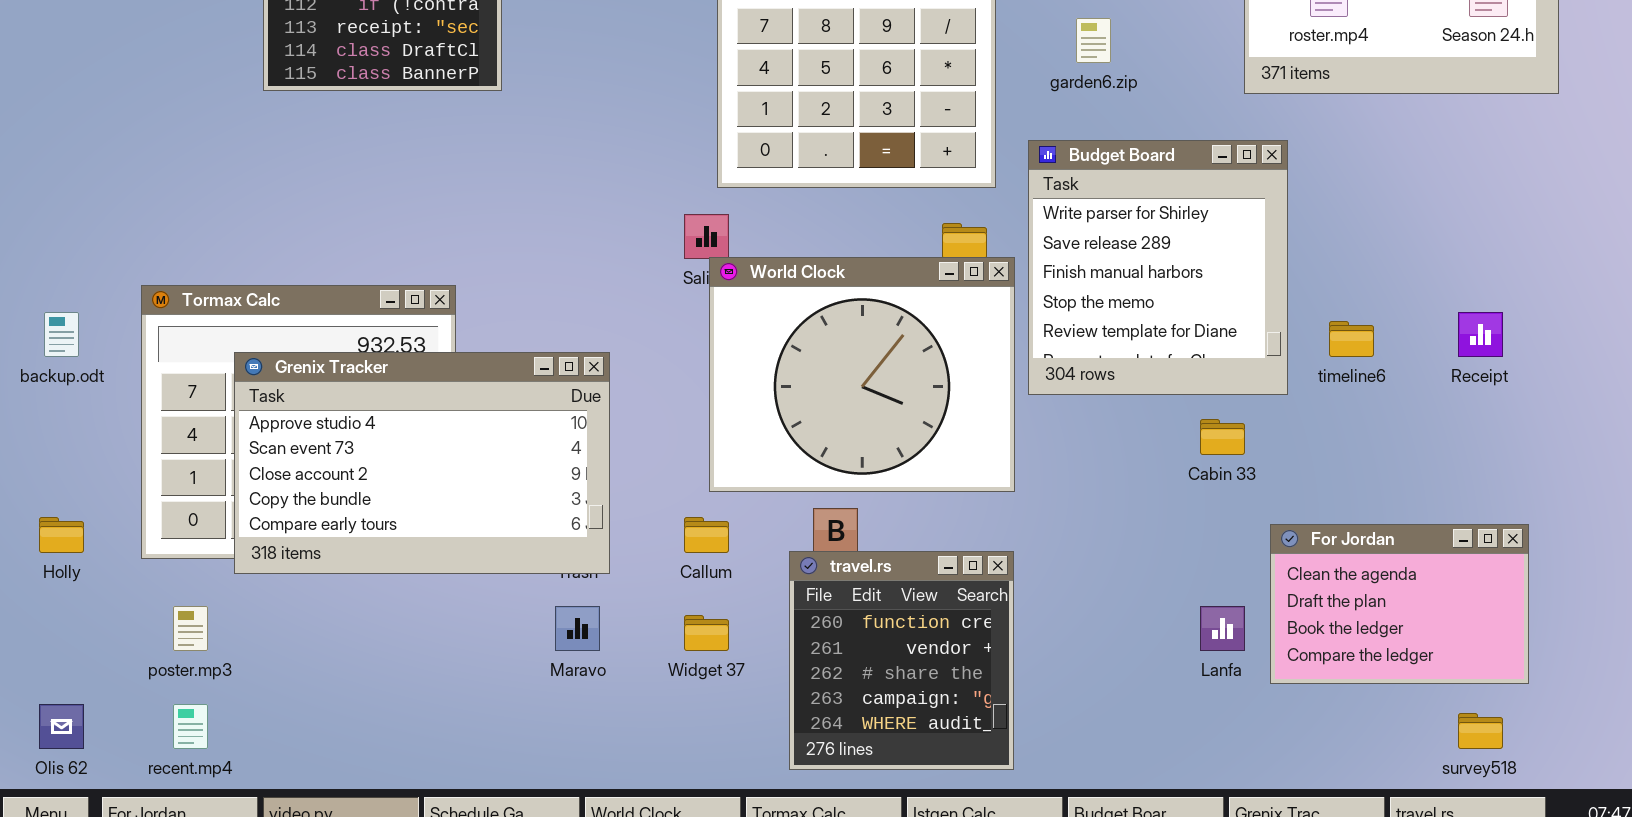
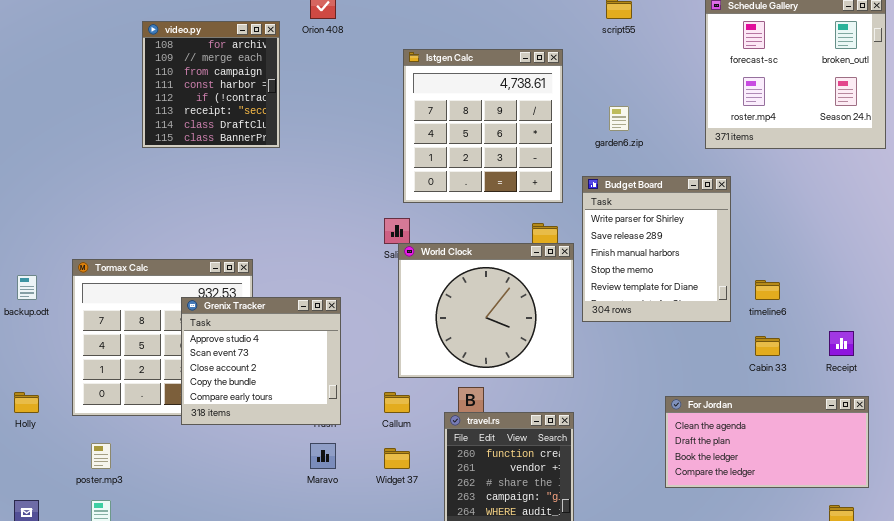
Receipt: [1458,312,1503,357] -> [829,331,854,356], moved
Grenix Tracker: [234,352,610,574] -> [181,297,341,425], resized
Cabin 33: [1200,419,1245,455] -> [755,336,780,356], moved
For Jordan: [1270,524,1529,684] -> [665,396,869,488], resized

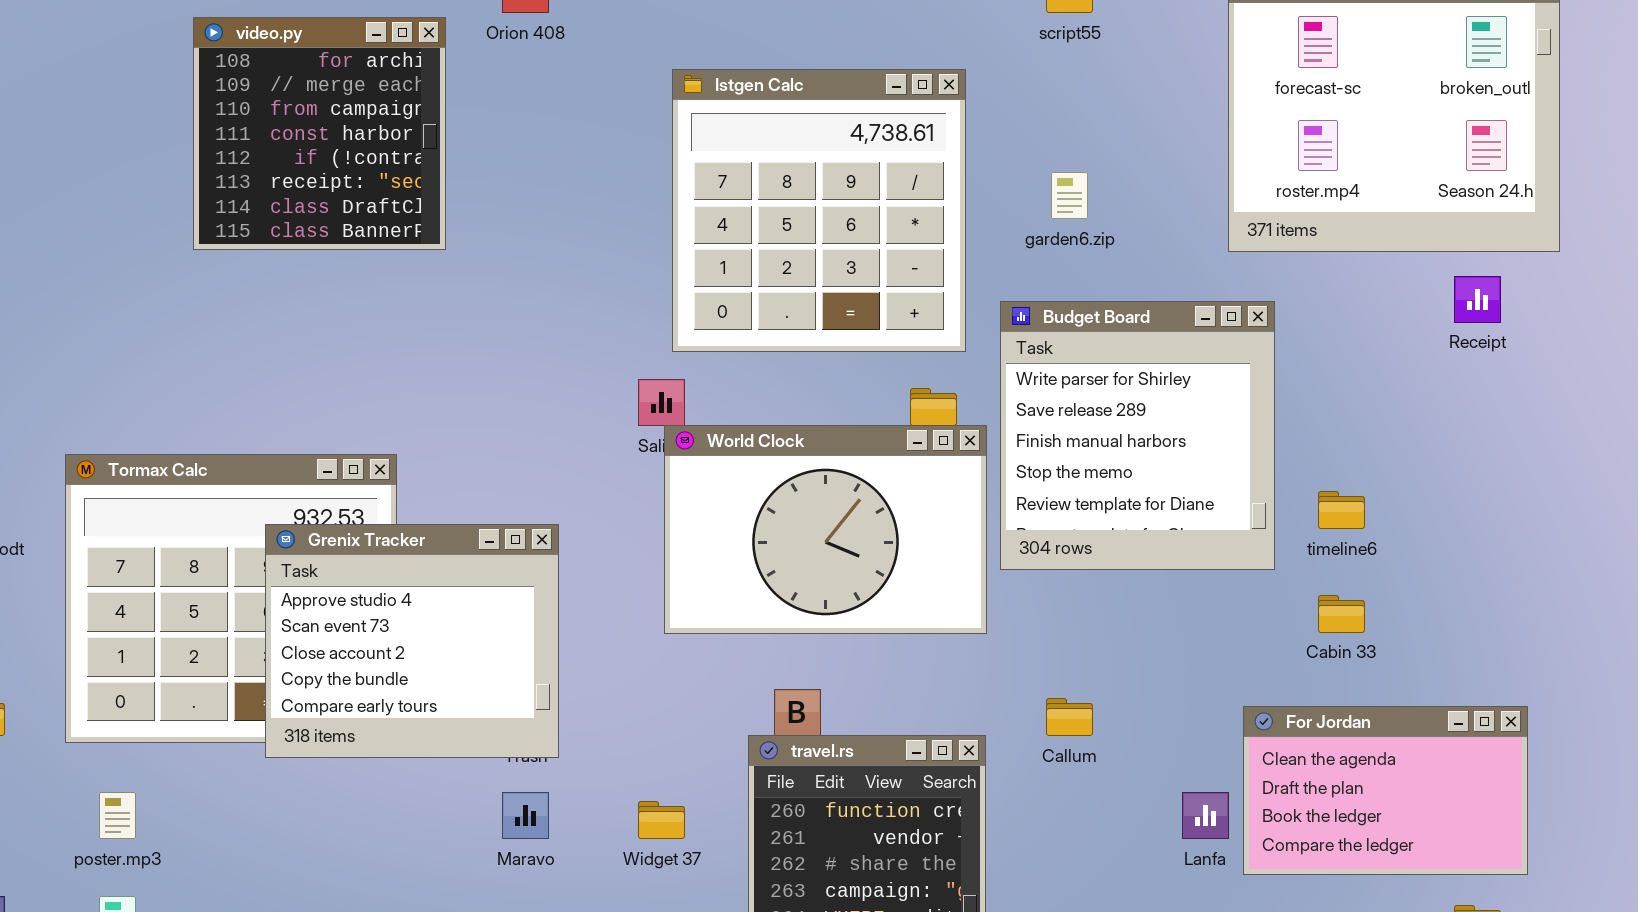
World Clock: [398,243,574,378] -> [664,425,987,634], resized
Receipt: [829,331,854,356] -> [1454,276,1501,323], moved
Callum: [384,392,410,413] -> [1046,698,1093,736], moved
For Jordan: [665,396,869,488] -> [1243,706,1528,875], resized

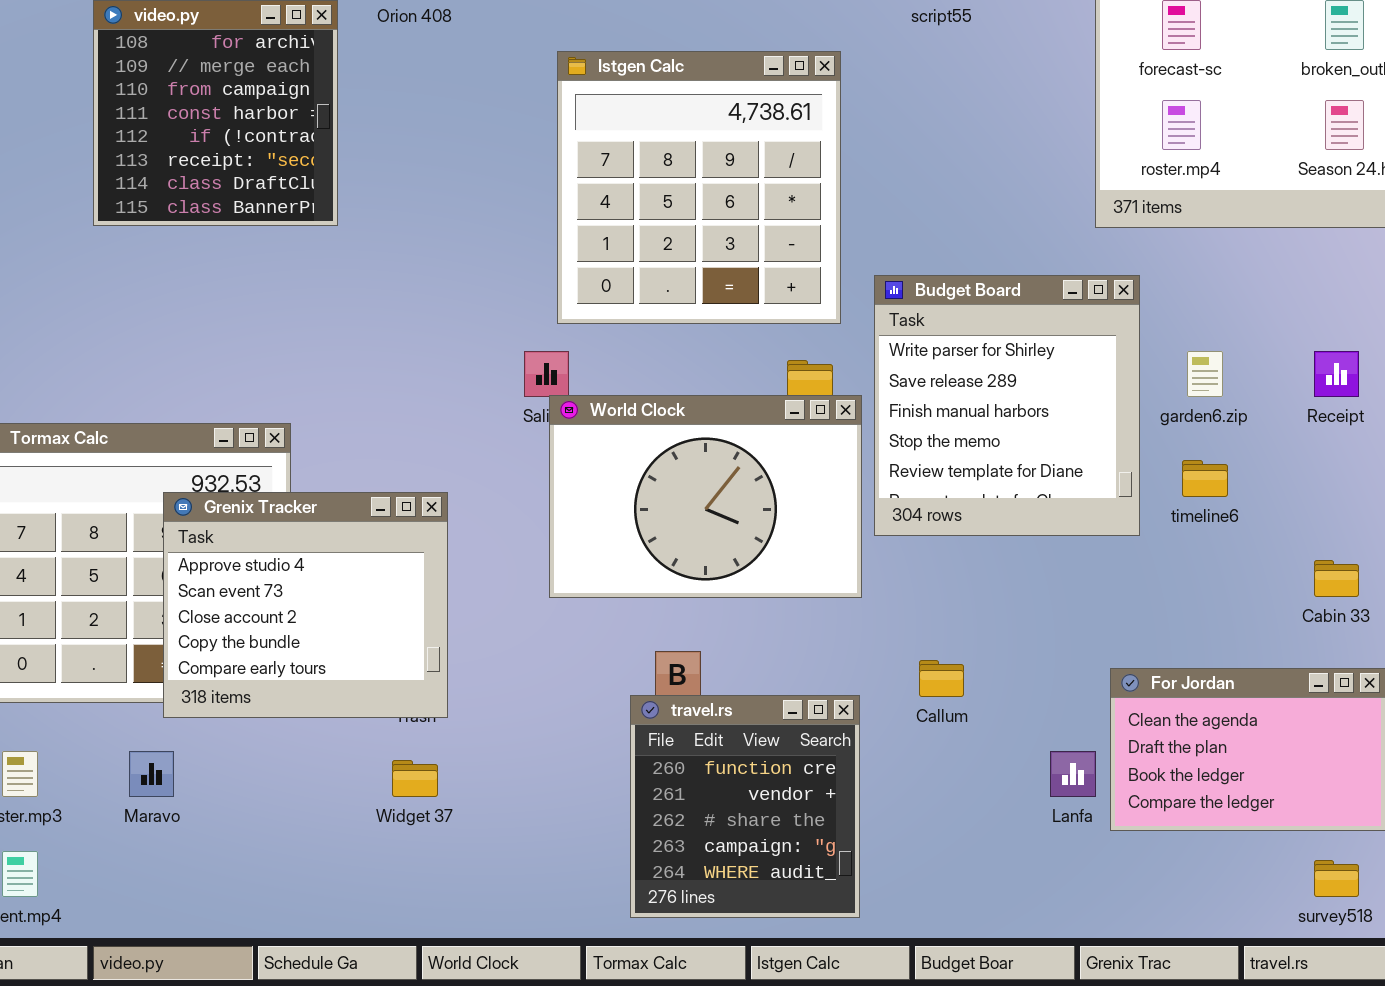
garden6.zip: [1051,172,1088,219] -> [1187,351,1223,397], moved
Receipt: [1454,276,1501,323] -> [1314,351,1359,397], moved
Cabin 33: [1318,595,1365,633] -> [1314,560,1359,597], moved
Maravo: [502,792,549,839] -> [129,751,174,797], moved
Widget 37: [638,801,685,839] -> [392,760,438,797], moved

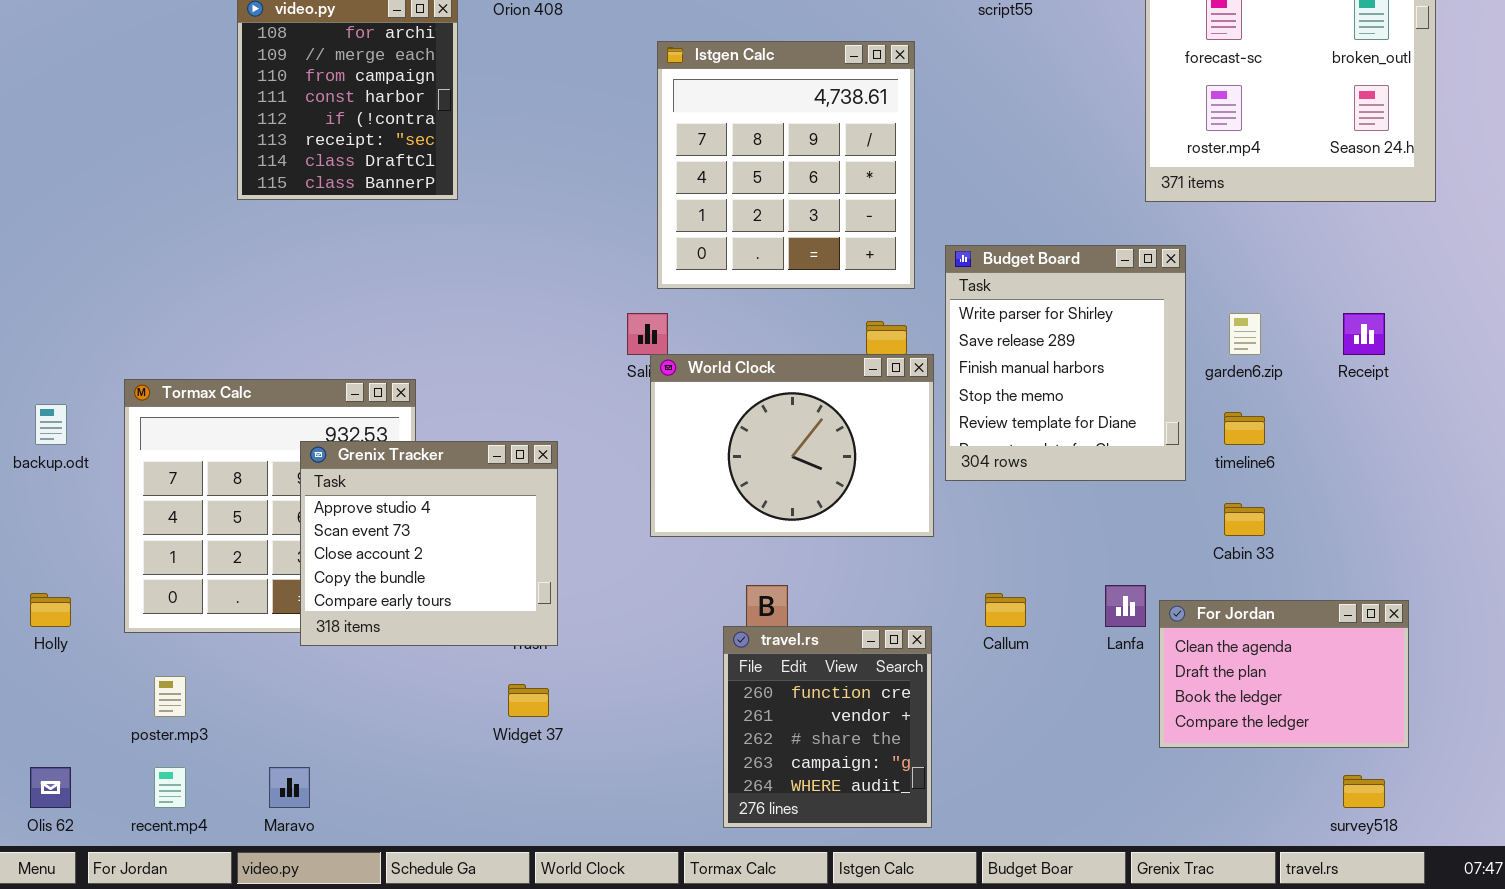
Cabin 33: [1314,560,1359,597] -> [1224,503,1265,536], moved
Maravo: [129,751,174,797] -> [269,767,310,808], moved
Lanfa: [1050,751,1096,797] -> [1105,585,1146,627], moved

